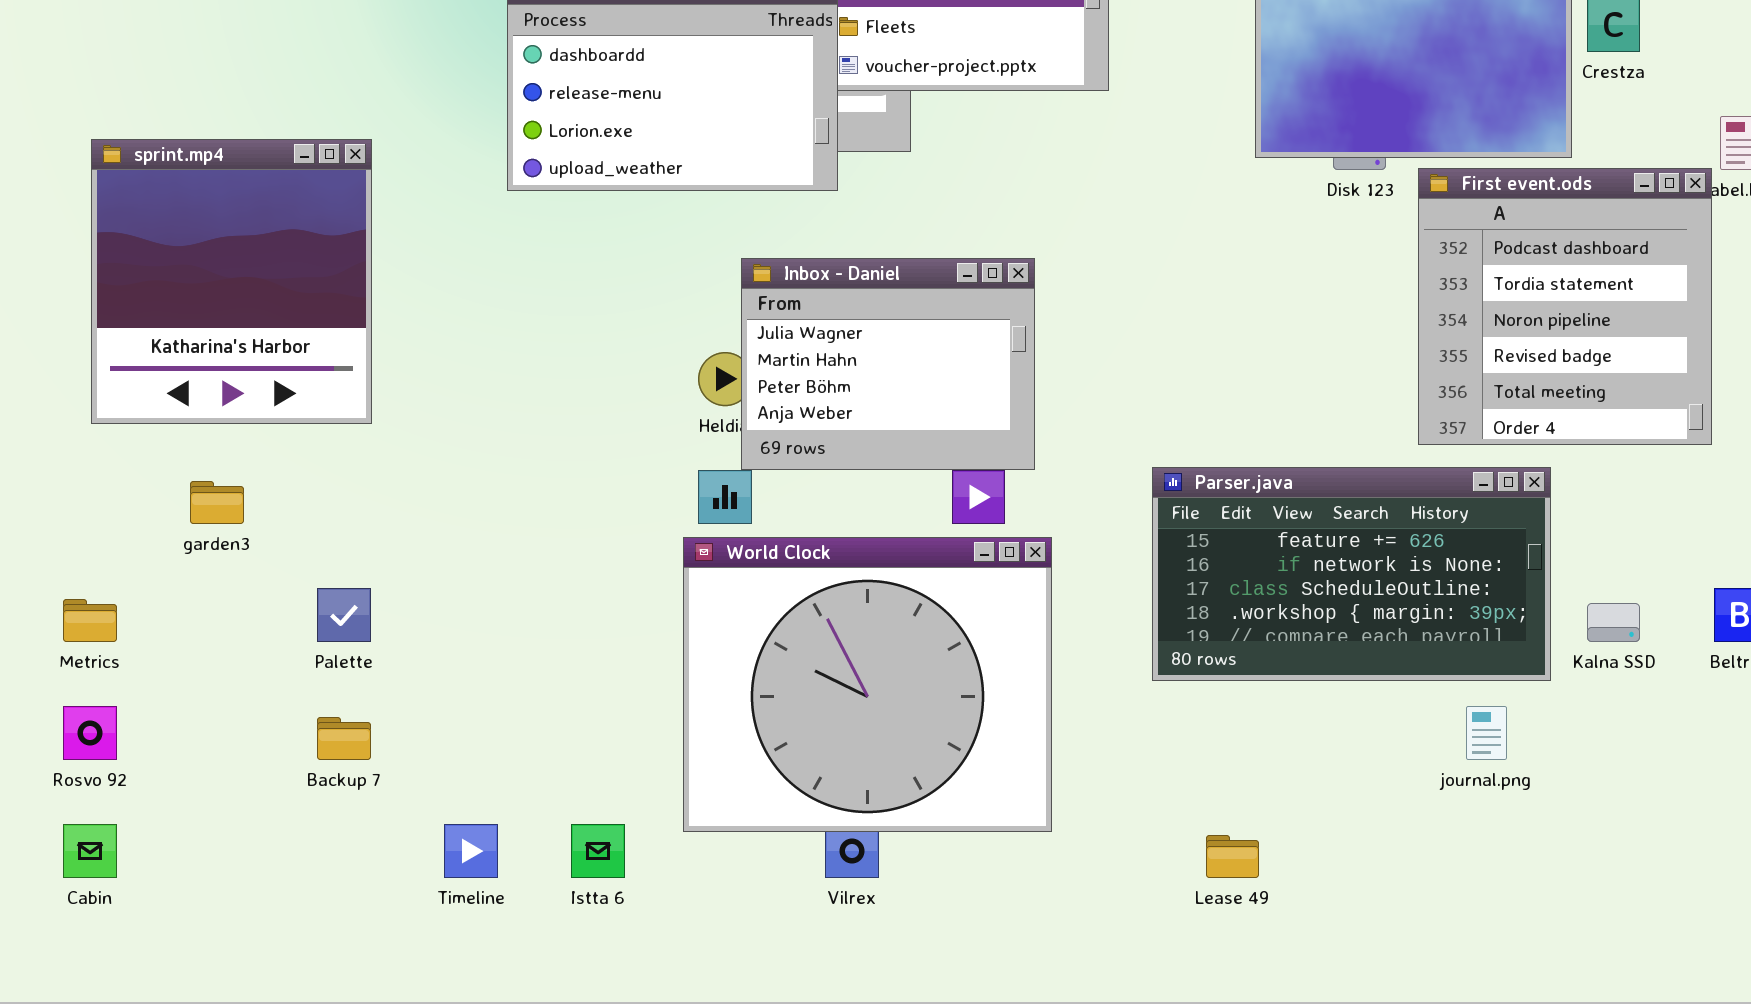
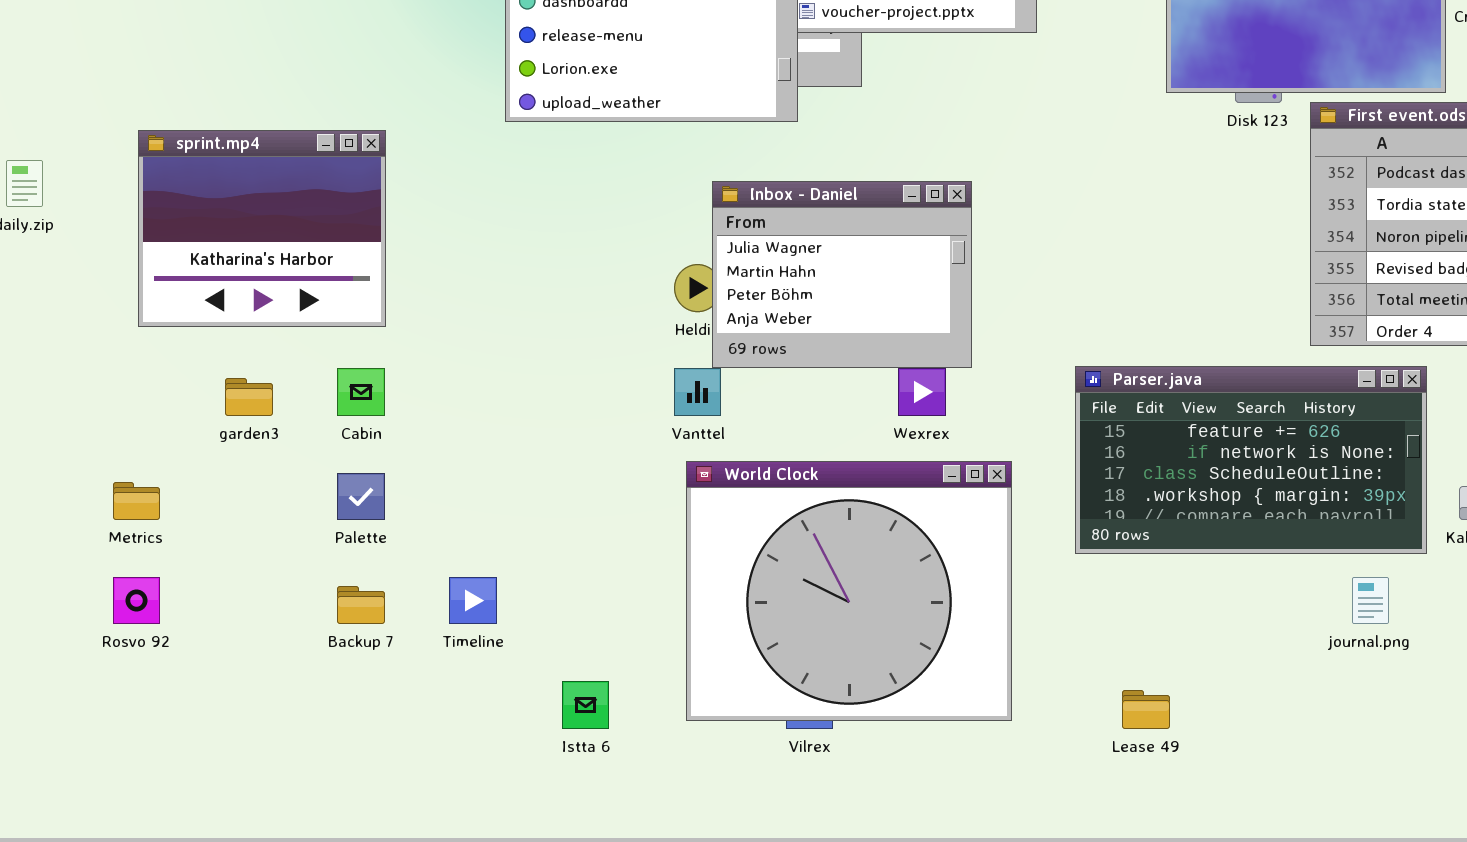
sprint.mp4: [91,139,372,424] -> [138,130,386,327], resized
World Clock: [683,537,1052,832] -> [686,461,1012,721], moved
Cabin: [63,824,117,878] -> [337,368,385,416], moved
Timeline: [444,824,498,878] -> [449,577,497,624], moved

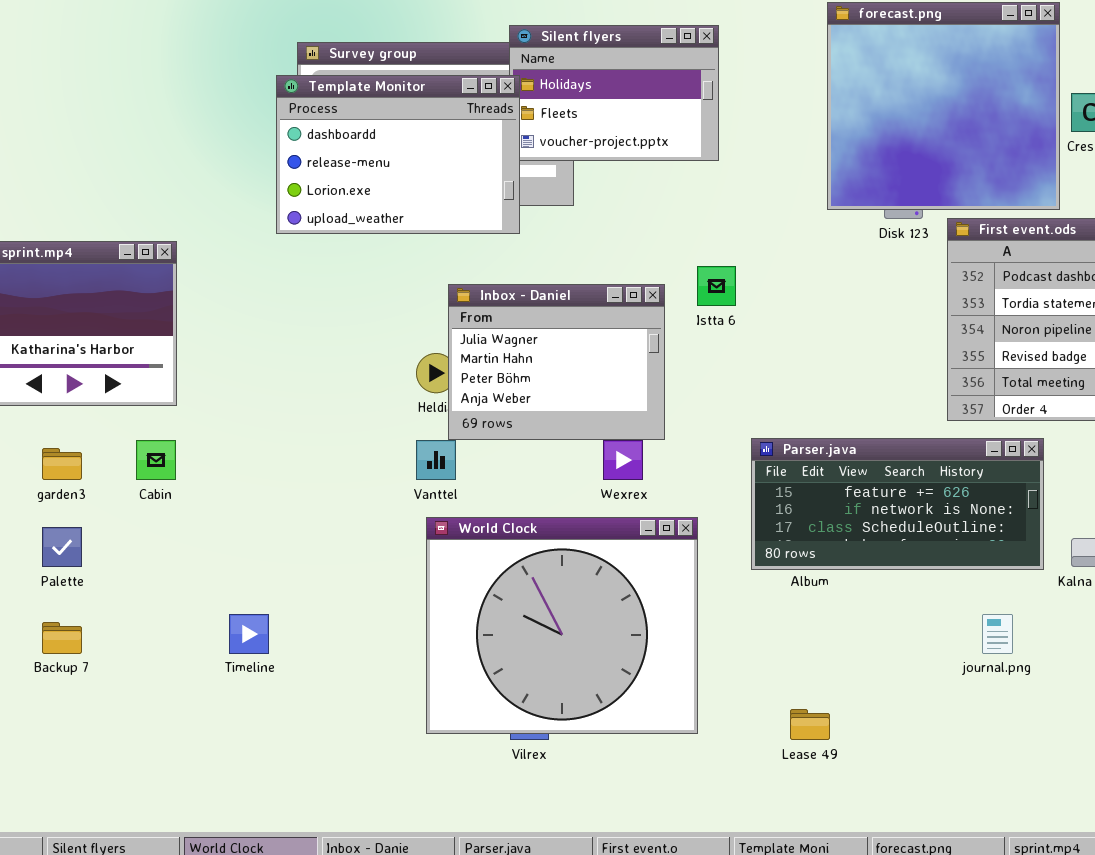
Parser.java: [1075,366,1427,554] -> [751,438,1044,570], resized
Palette: [337,473,385,520] -> [42,527,82,567], moved
Backup 7: [337,586,385,624] -> [42,622,82,654], moved
Istta 6: [562,681,609,729] -> [697,266,736,306], moved

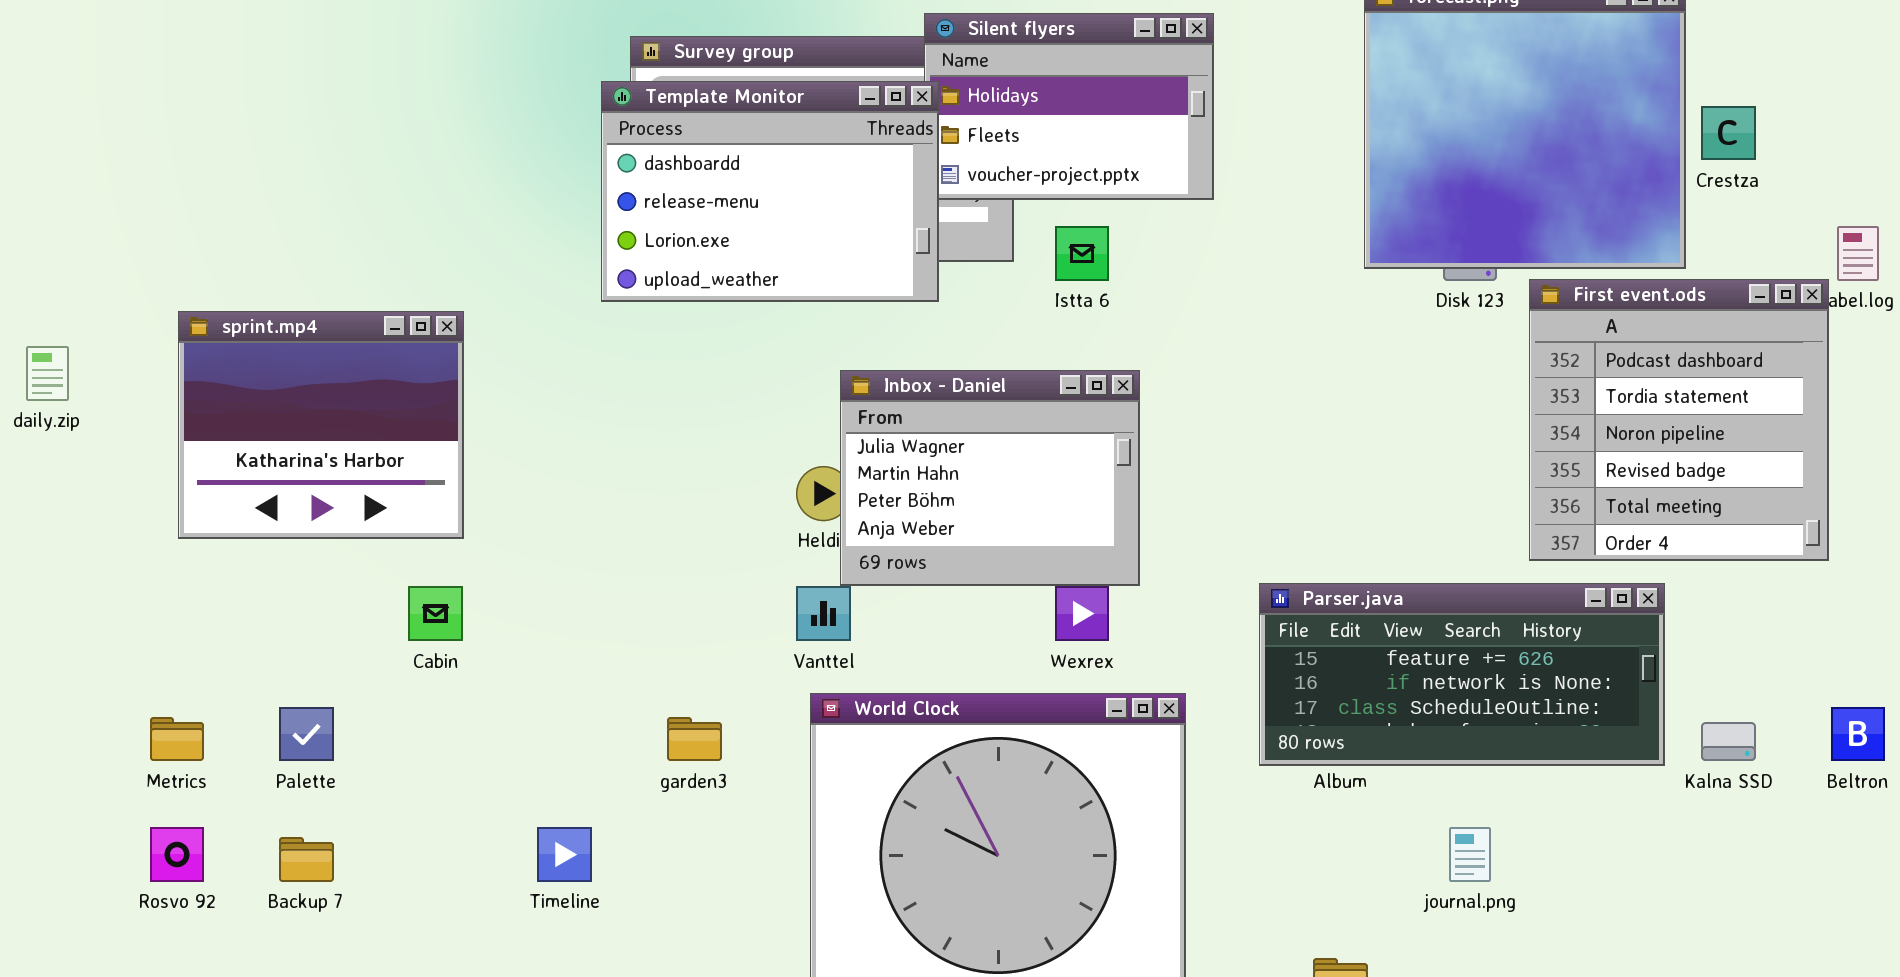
Istta 6: [697,266,736,306] -> [1055,226,1109,281], moved
garden3: [42,448,82,480] -> [667,717,722,761], moved
journal.png: [982,614,1013,654] -> [1449,827,1491,882], moved

